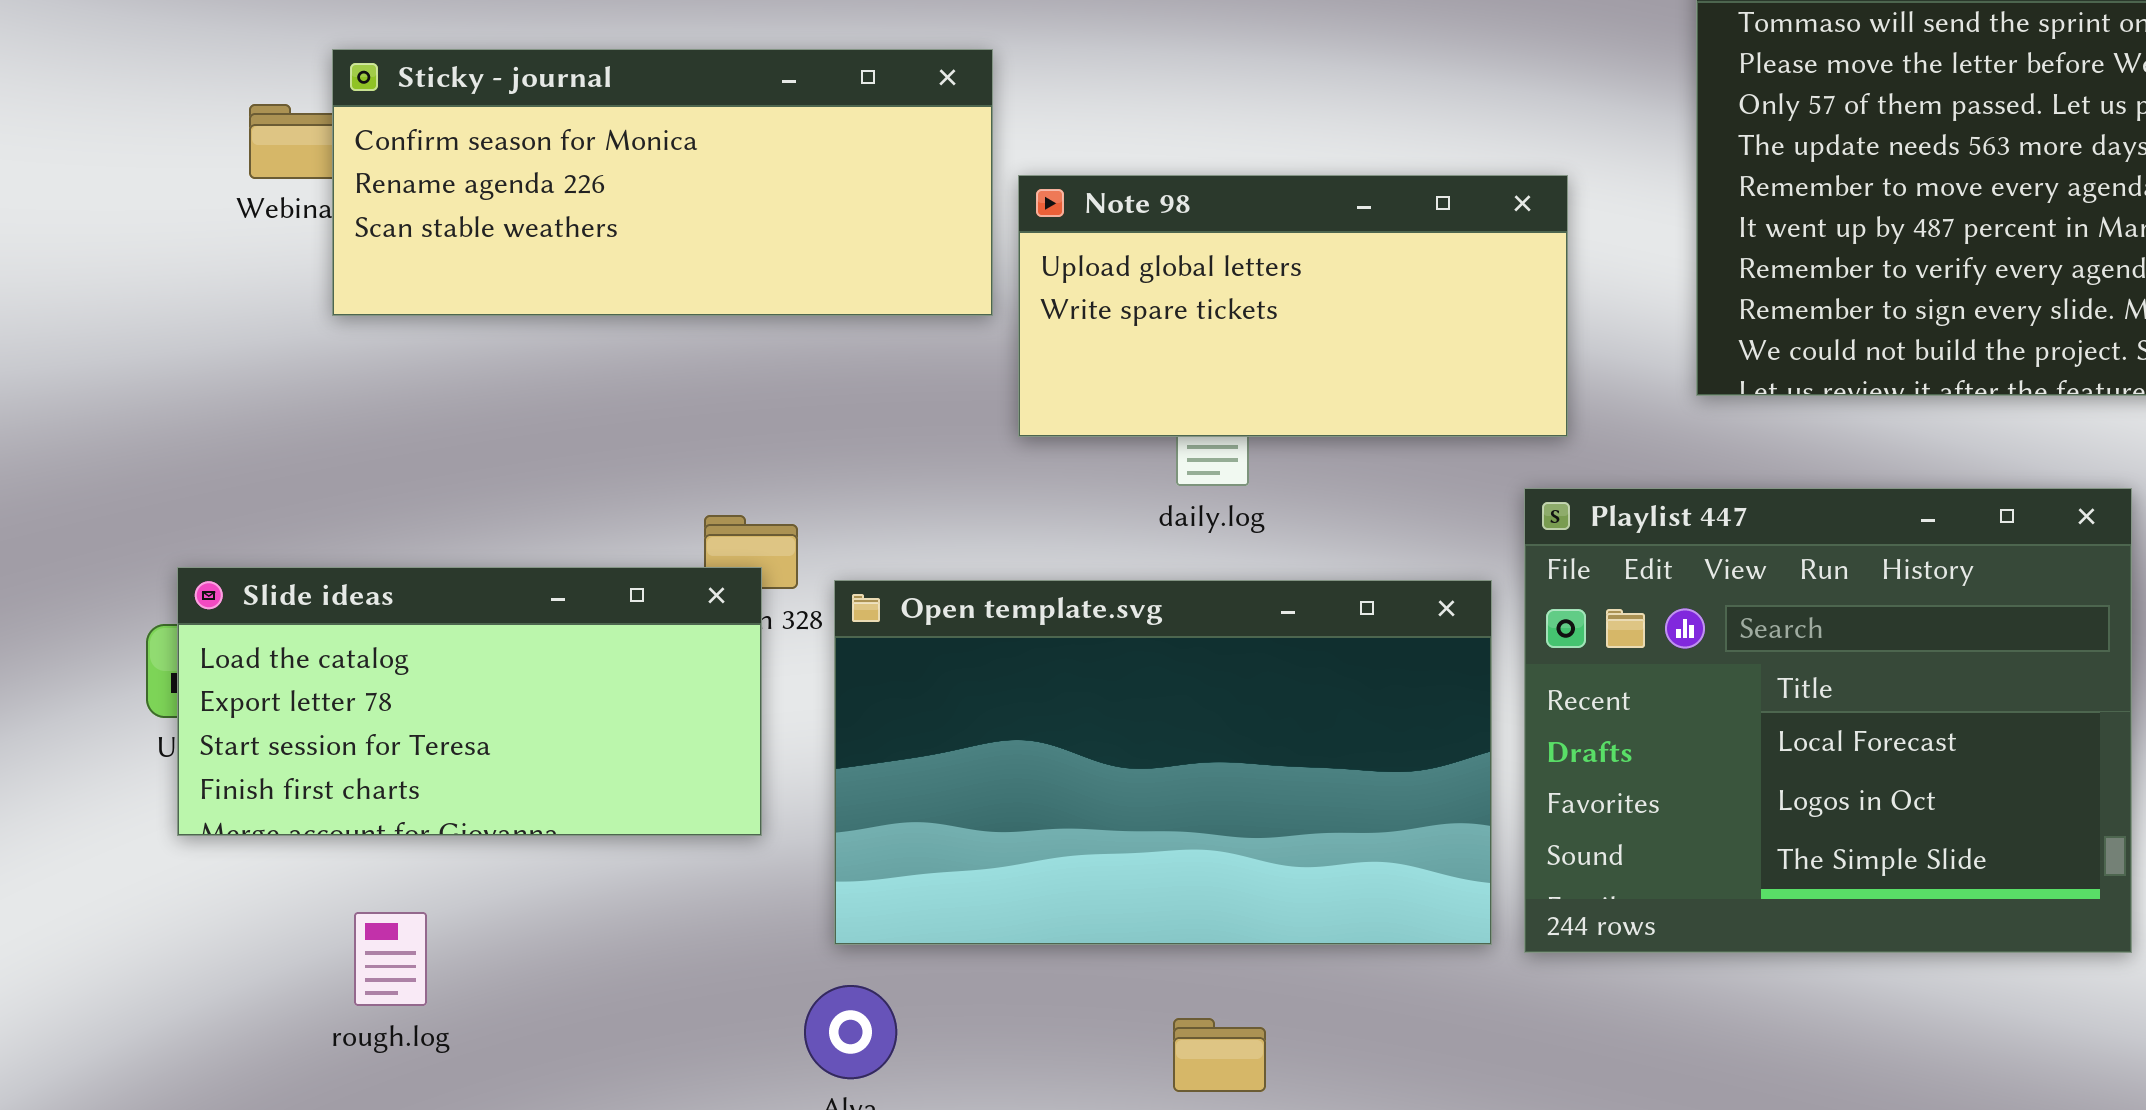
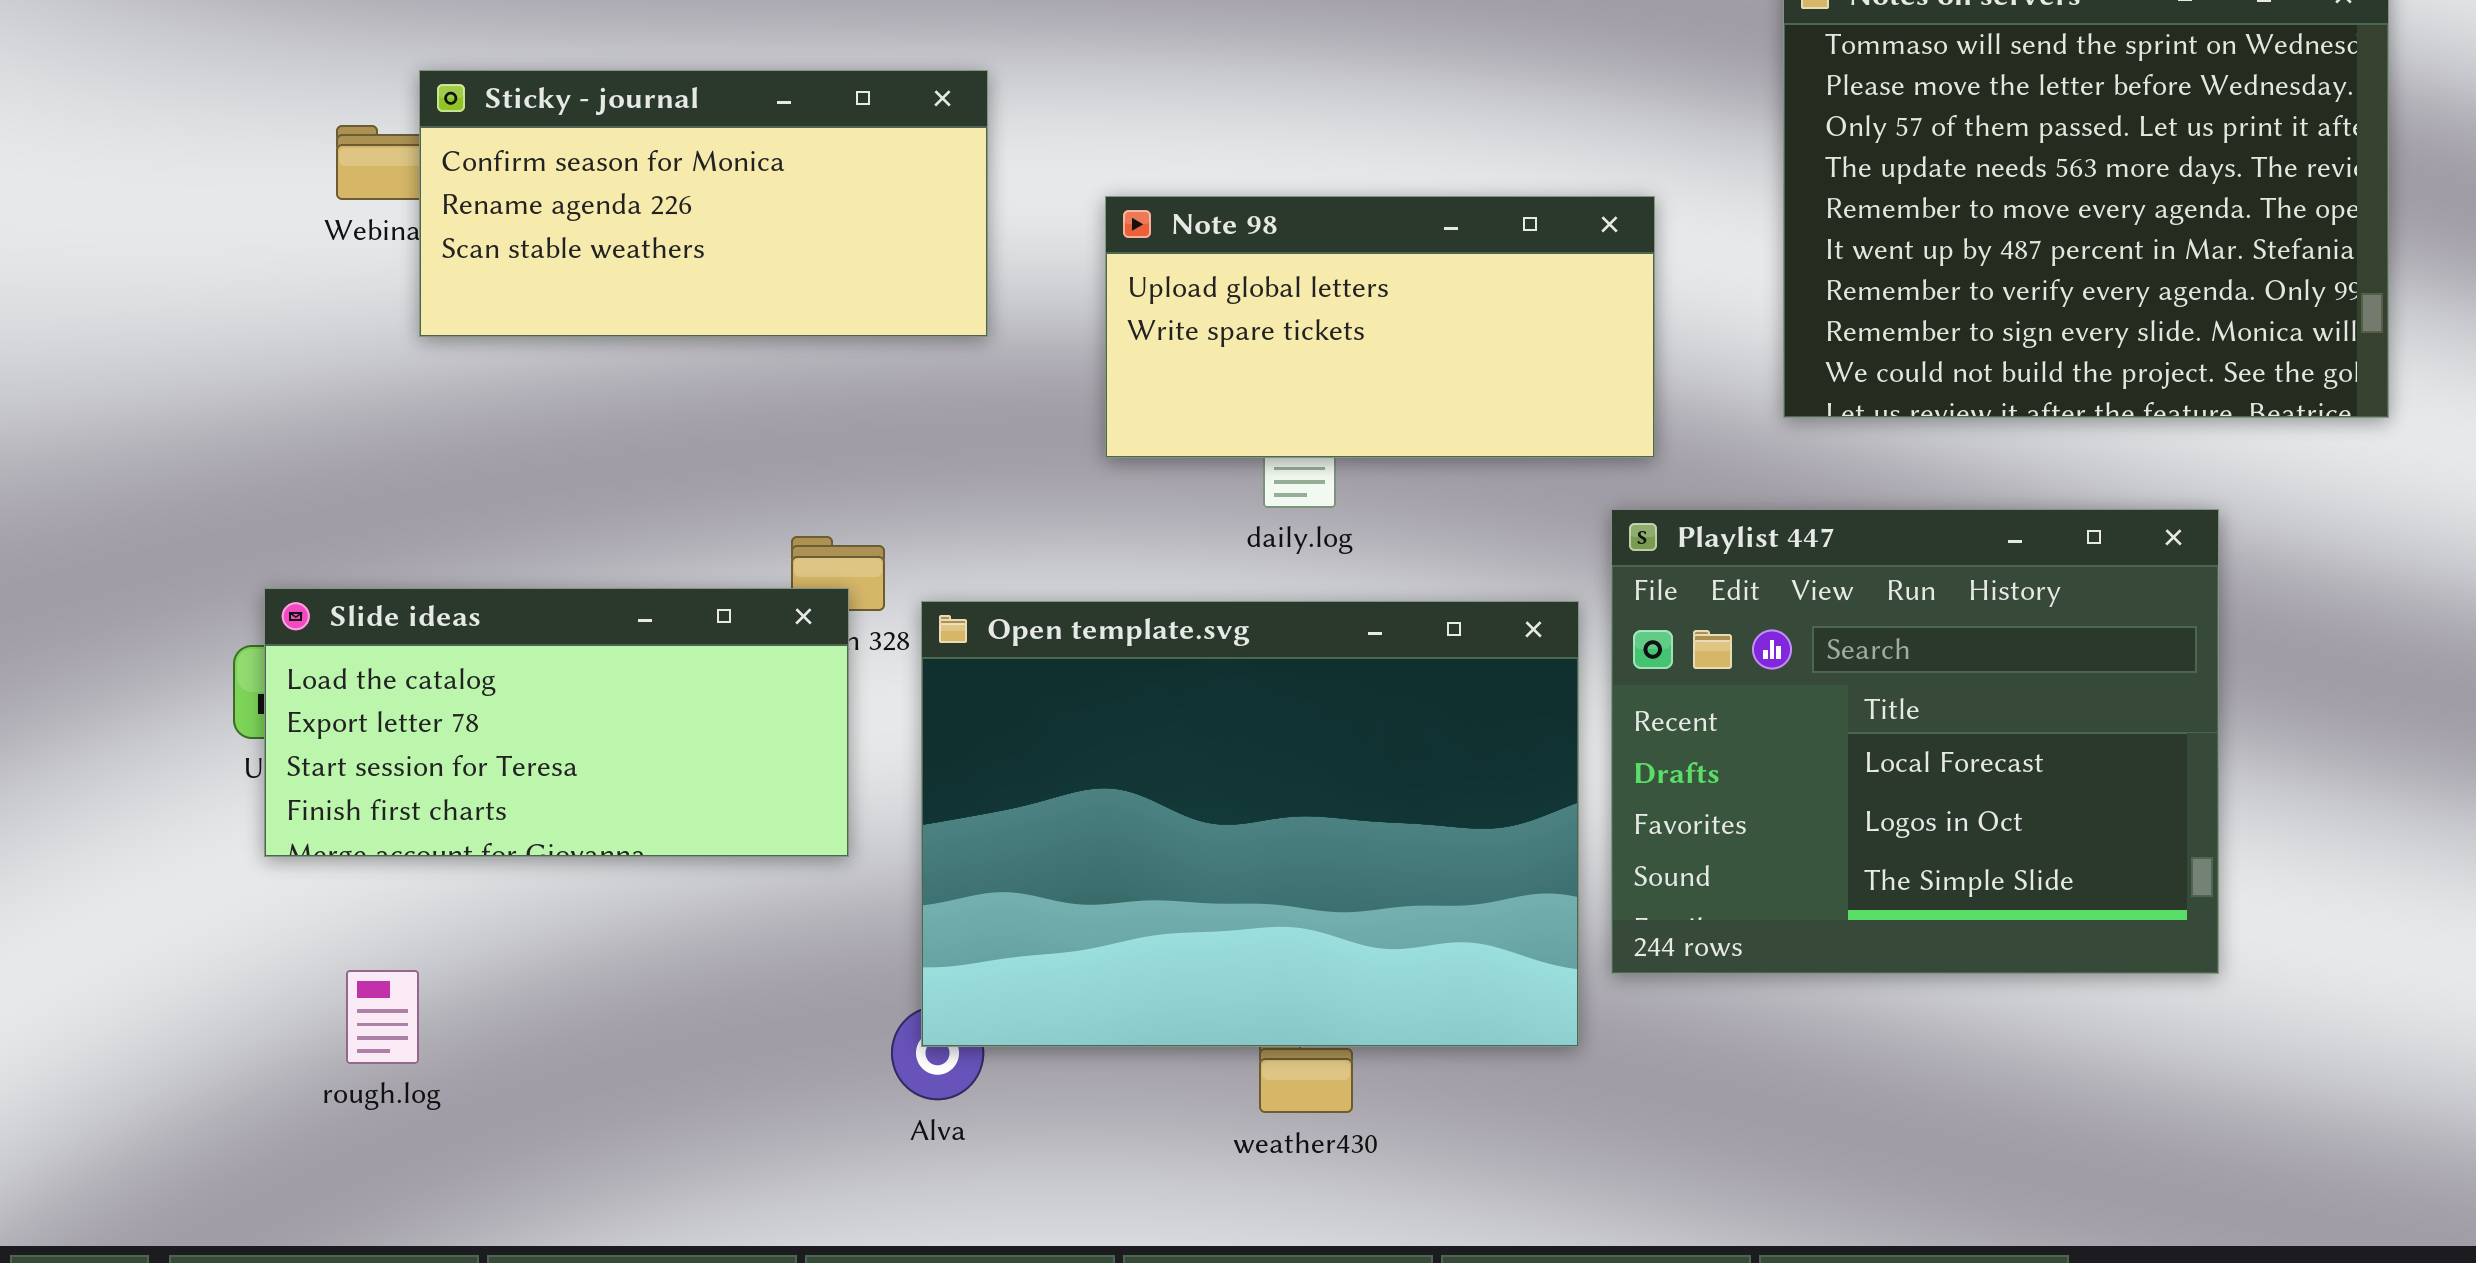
Sticky - journal: [332,49,993,316] -> [419,70,988,337], resized
Open template.svg: [834,580,1492,945] -> [921,601,1579,1047], resized
rough.log: [354,912,427,1006] -> [346,970,419,1064], moved

